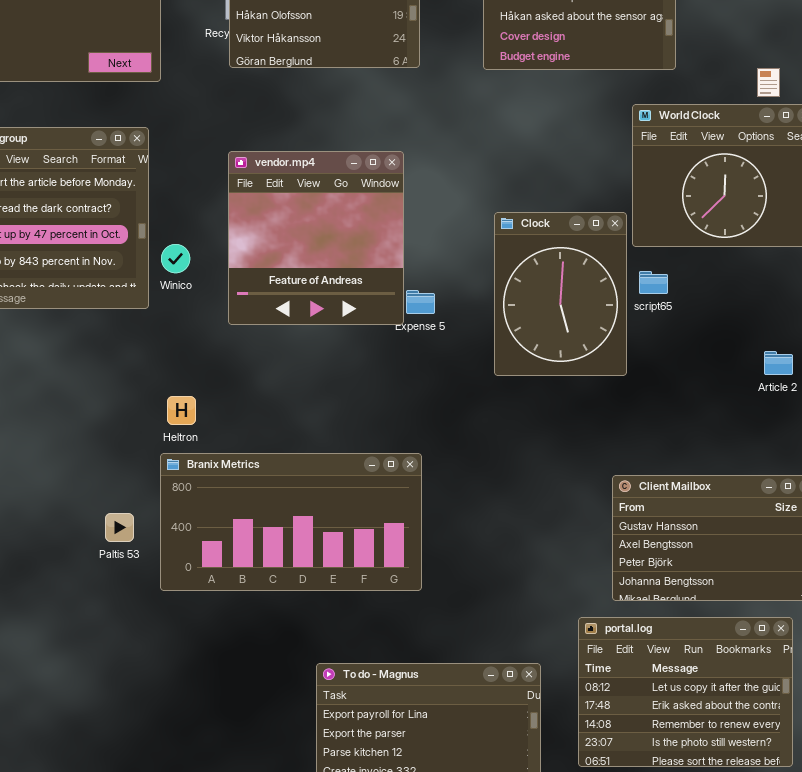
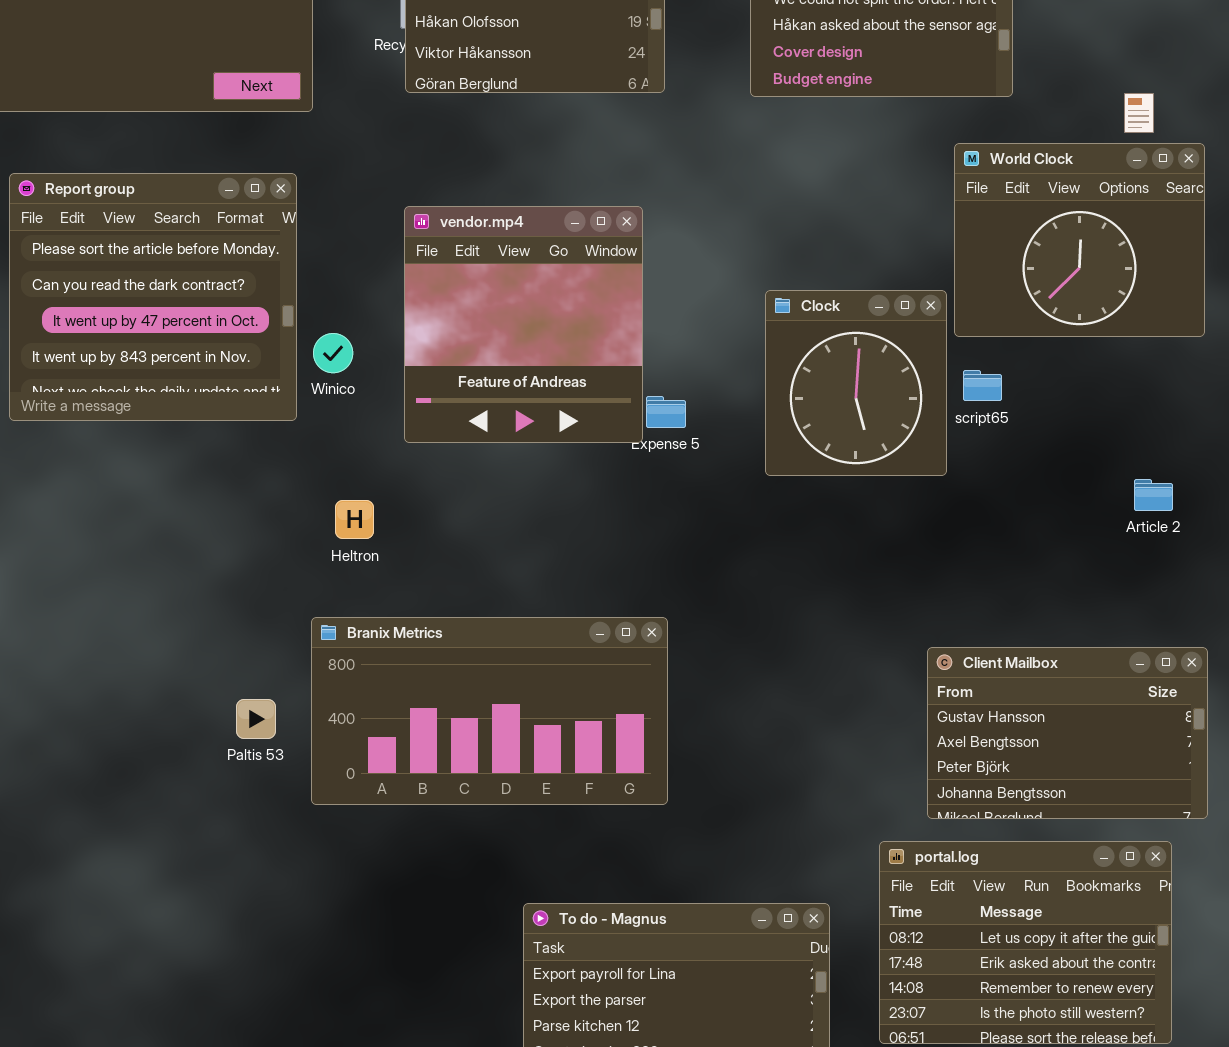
Clock: [494,212,627,376] -> [765,290,947,476], resized
Heltron: [167,396,196,425] -> [335,500,374,539], moved

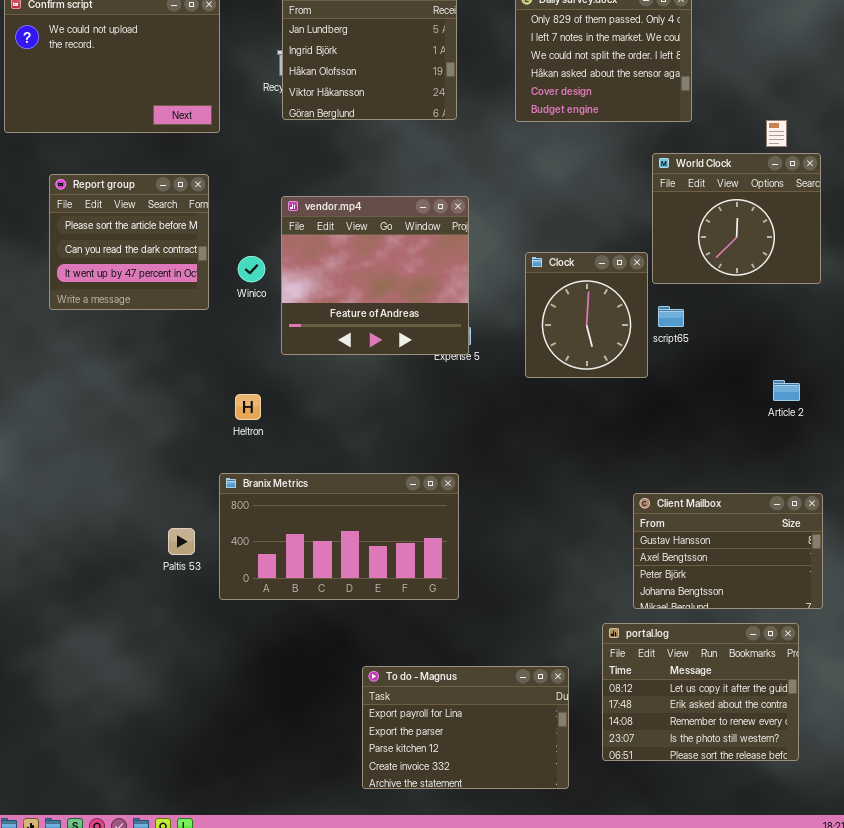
Report group: [9,173,297,421] -> [49,174,209,310], resized
vendor.mp4: [404,206,643,443] -> [281,196,469,355], resized
Winico: [313,333,353,373] -> [238,256,265,282], moved

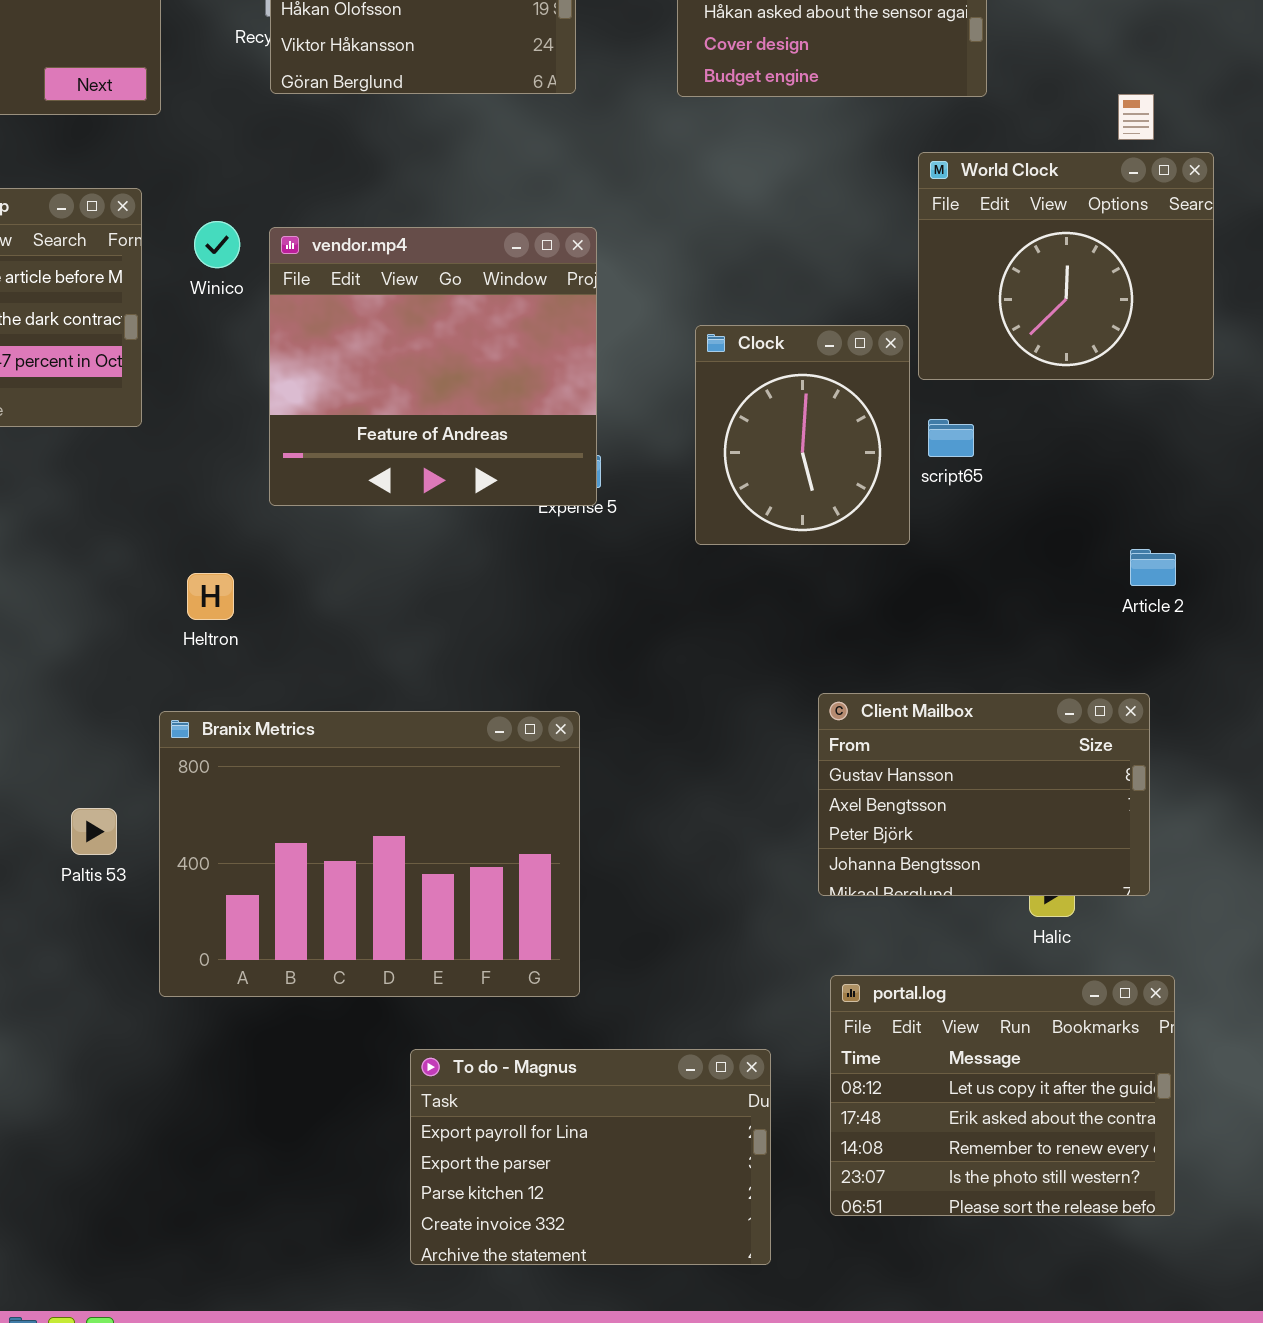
Winico: [238,256,265,282] -> [194,221,240,268], moved
Branix Metrics: [219,473,459,600] -> [159,711,580,997], resized
Client Mailbox: [633,493,823,609] -> [818,693,1150,896], moved

